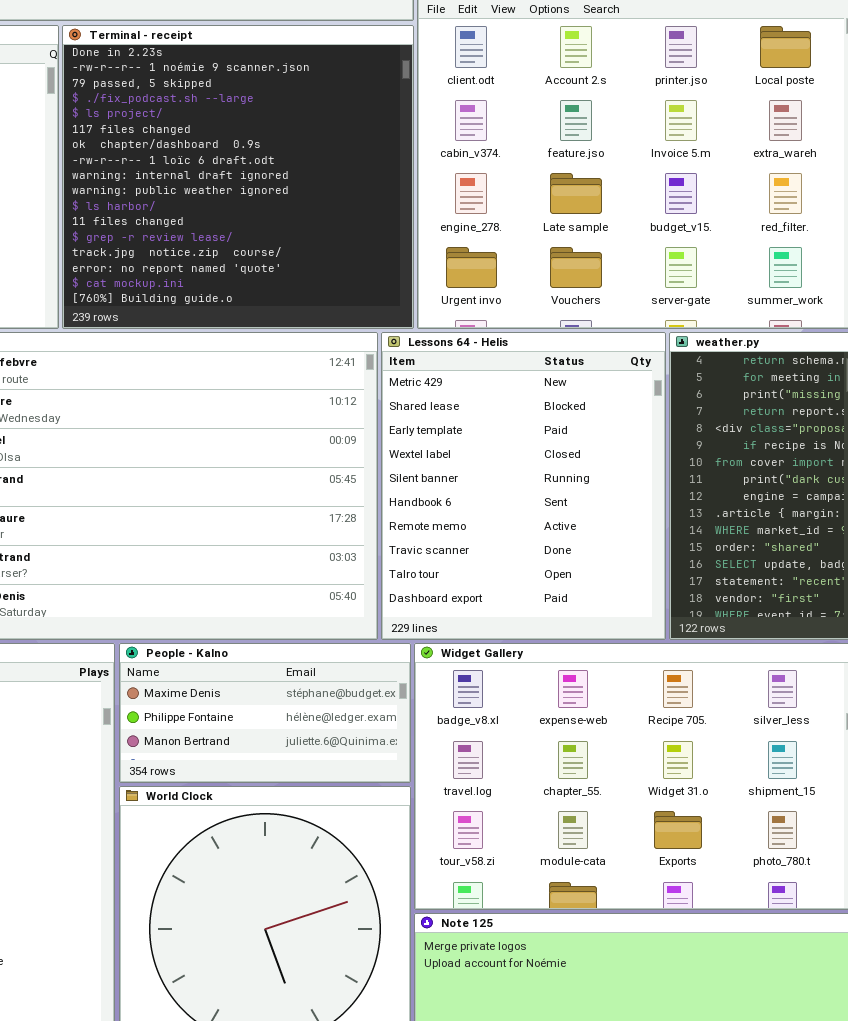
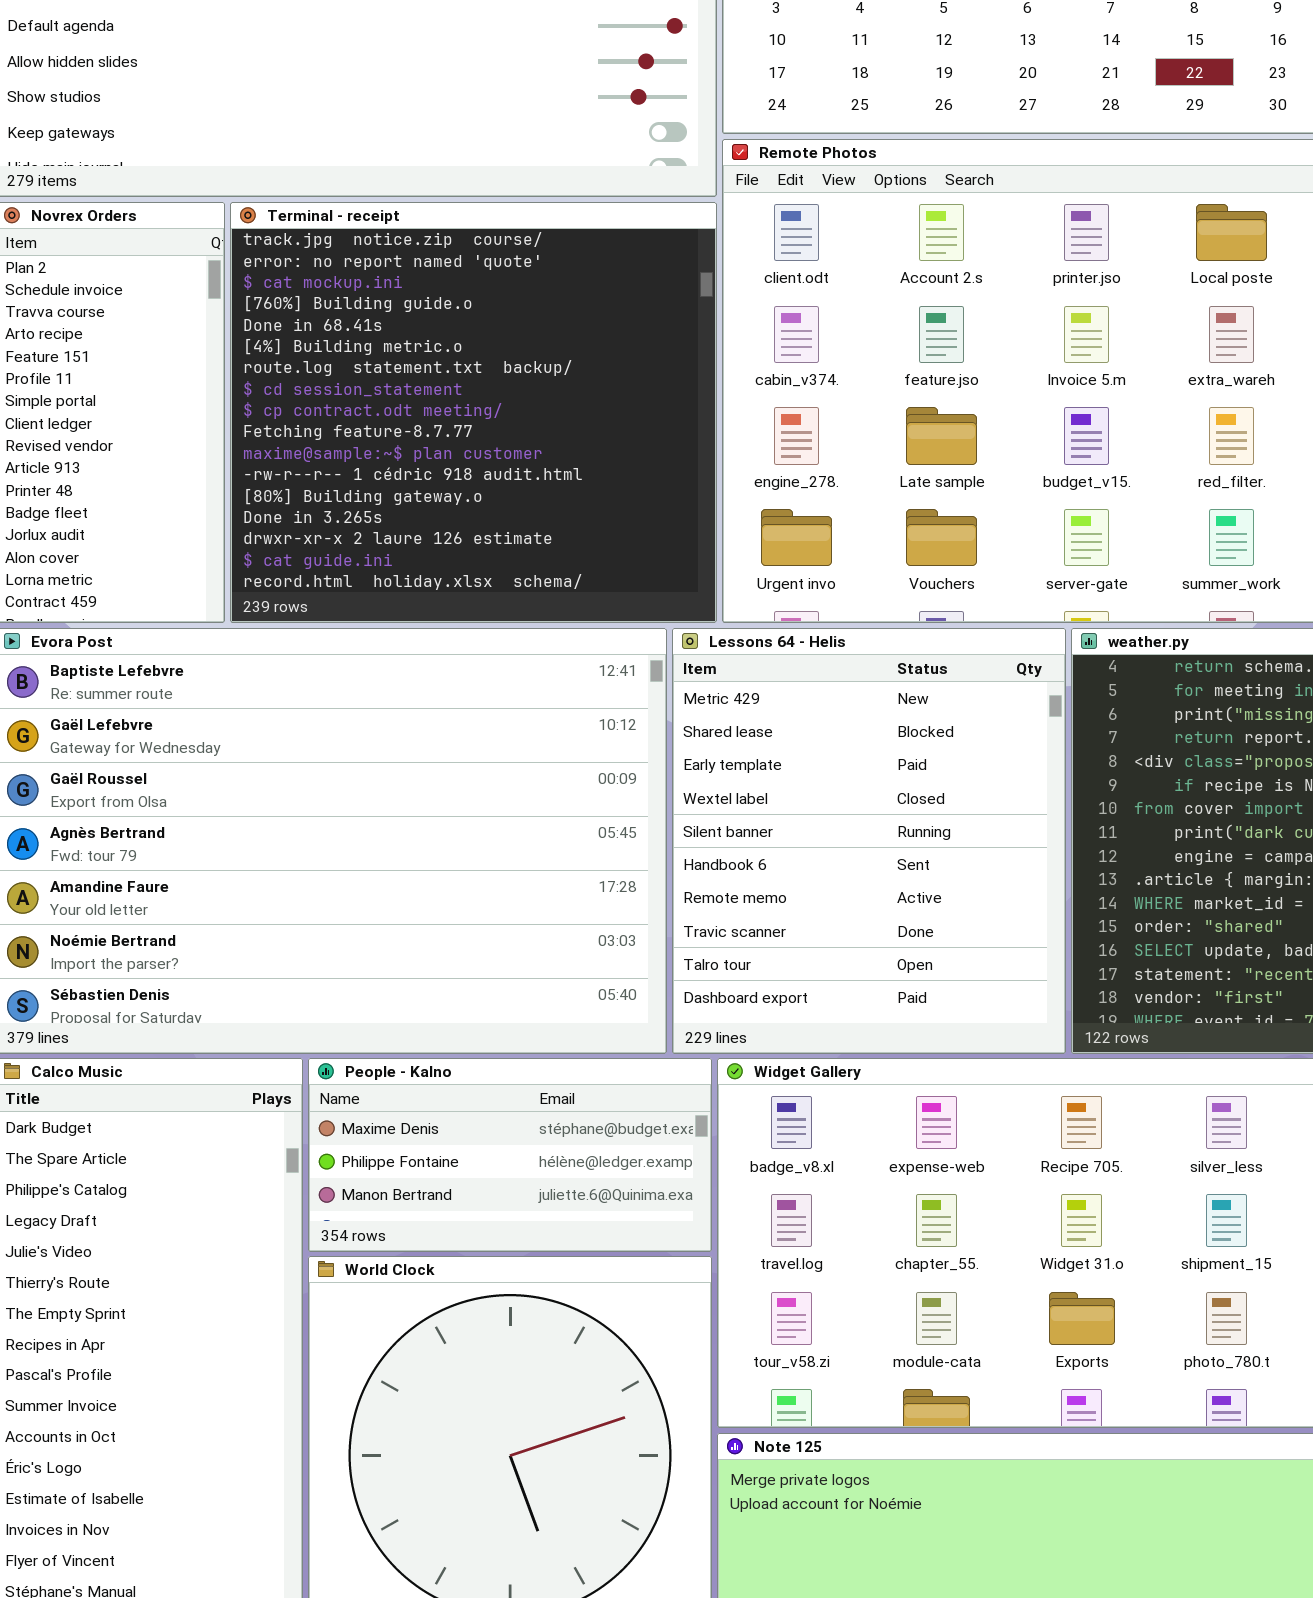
Terminal - receipt: [62,25,414,329] -> [230,202,717,623], scrolled down 13 rows

